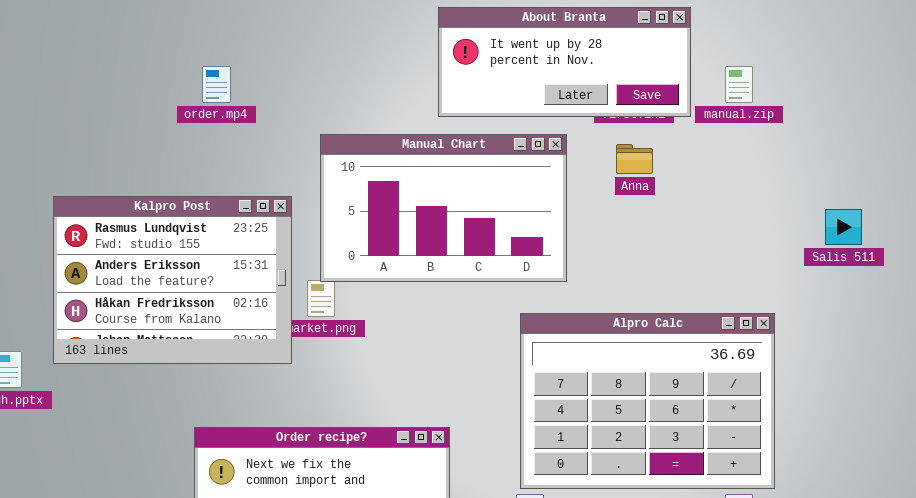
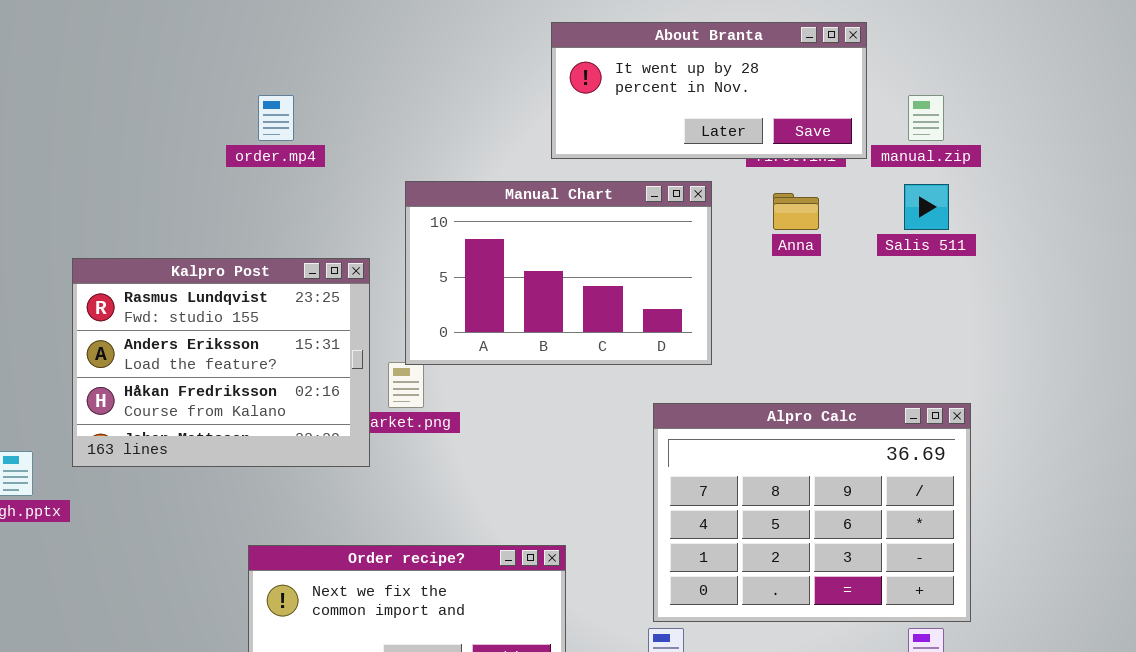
Salis 511: [825,209,862,245] -> [904,184,949,230], moved

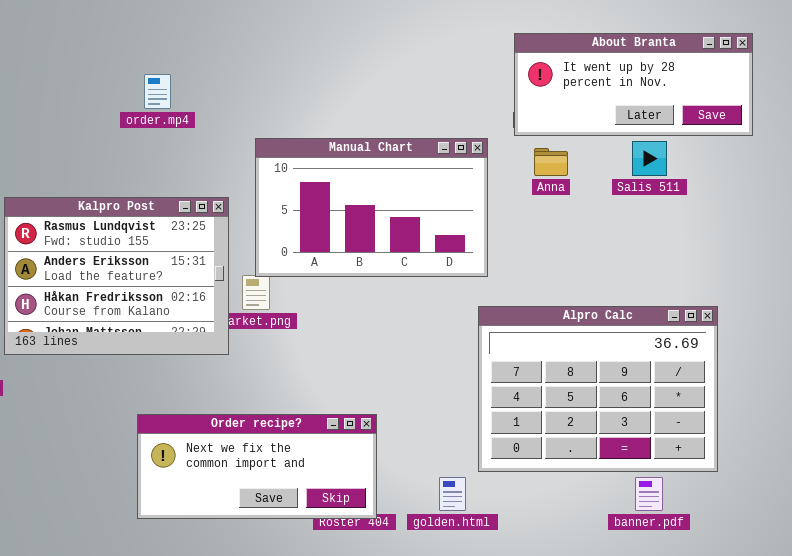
About Branta: [551,22,867,159] -> [514,33,753,136], moved
Alpro Calc: [653,403,971,622] -> [478,306,718,472], moved

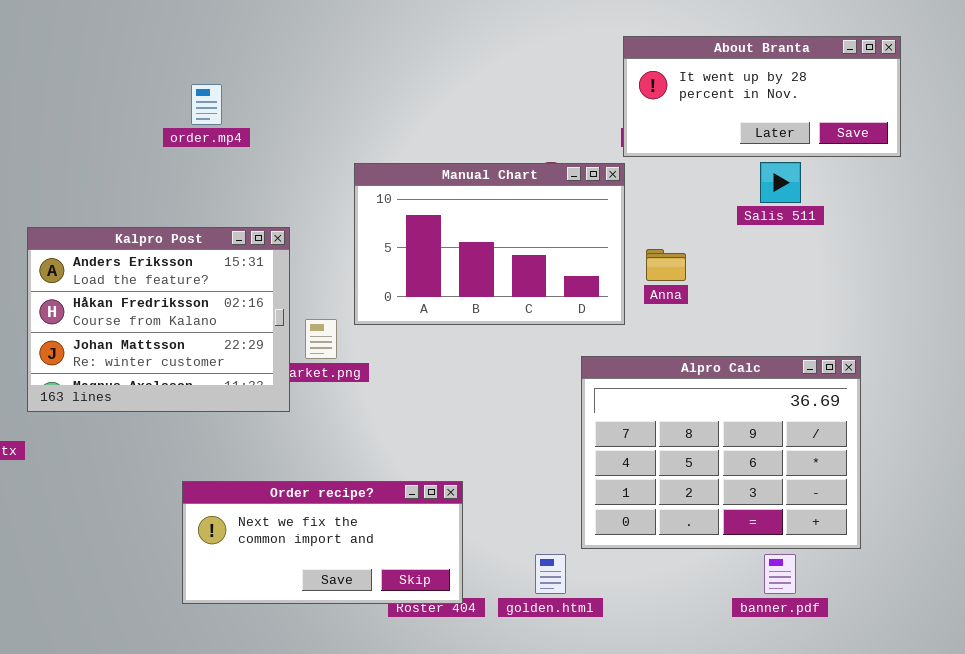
Manual Chart: [255,138,488,277] -> [354,163,625,325], moved
Anna: [534,148,568,176] -> [646,249,686,281], moved
Kalpro Post: [4,197,229,355] -> [27,227,290,412], scrolled down 1 row

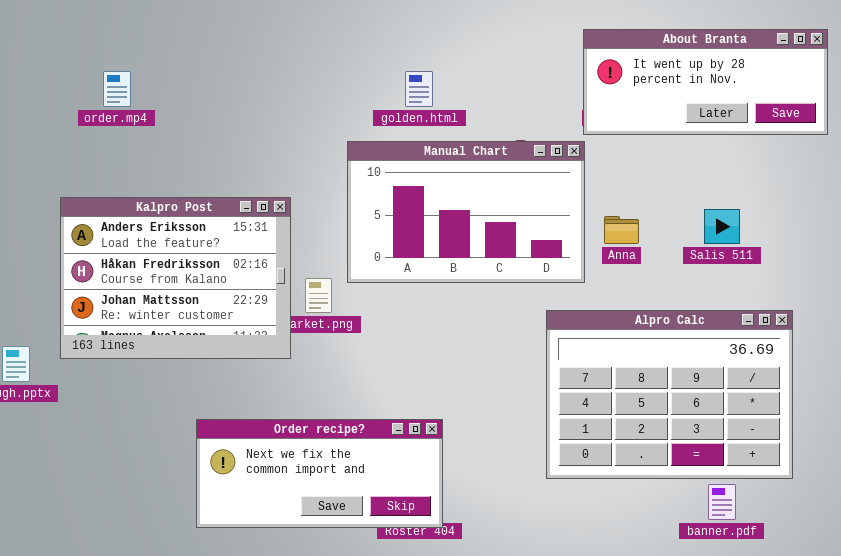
order.mp4: [191,84,222,125] -> [103,71,131,107], moved
Salis 511: [760,162,801,203] -> [704,209,740,244], moved
golden.html: [535,554,566,594] -> [405,71,433,107], moved

